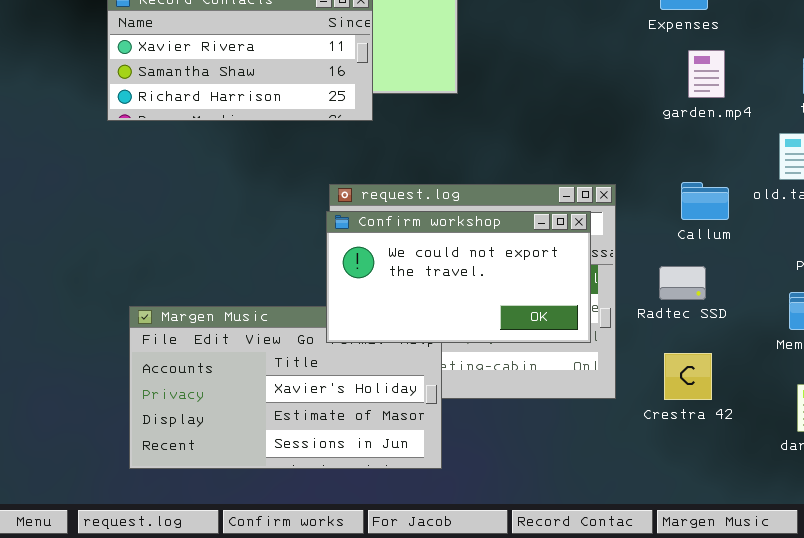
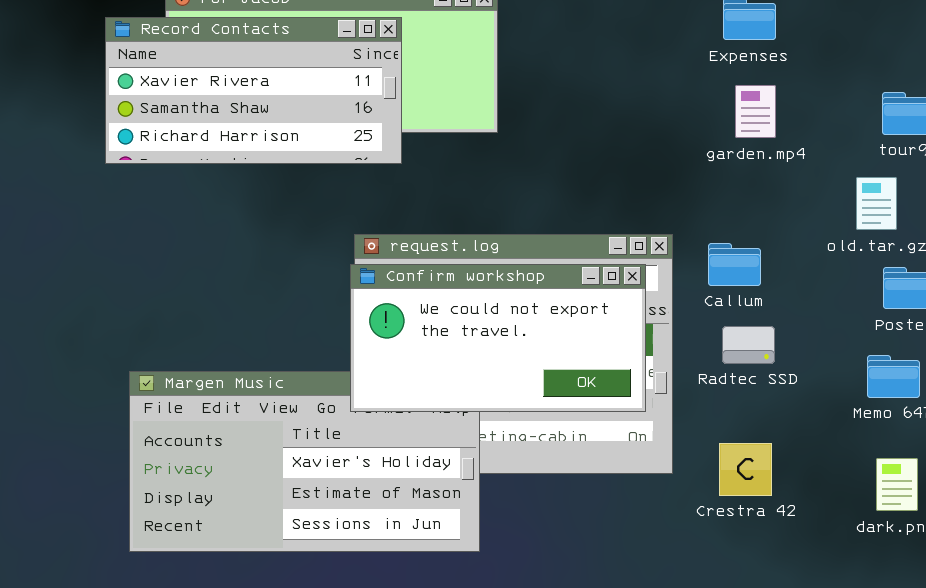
garden.mp4: [688,50,725,98] -> [735,85,776,138], moved
Callum: [681,182,729,220] -> [708,243,761,286], moved
Crestra 42: [664,353,712,400] -> [719,443,772,496], moved

